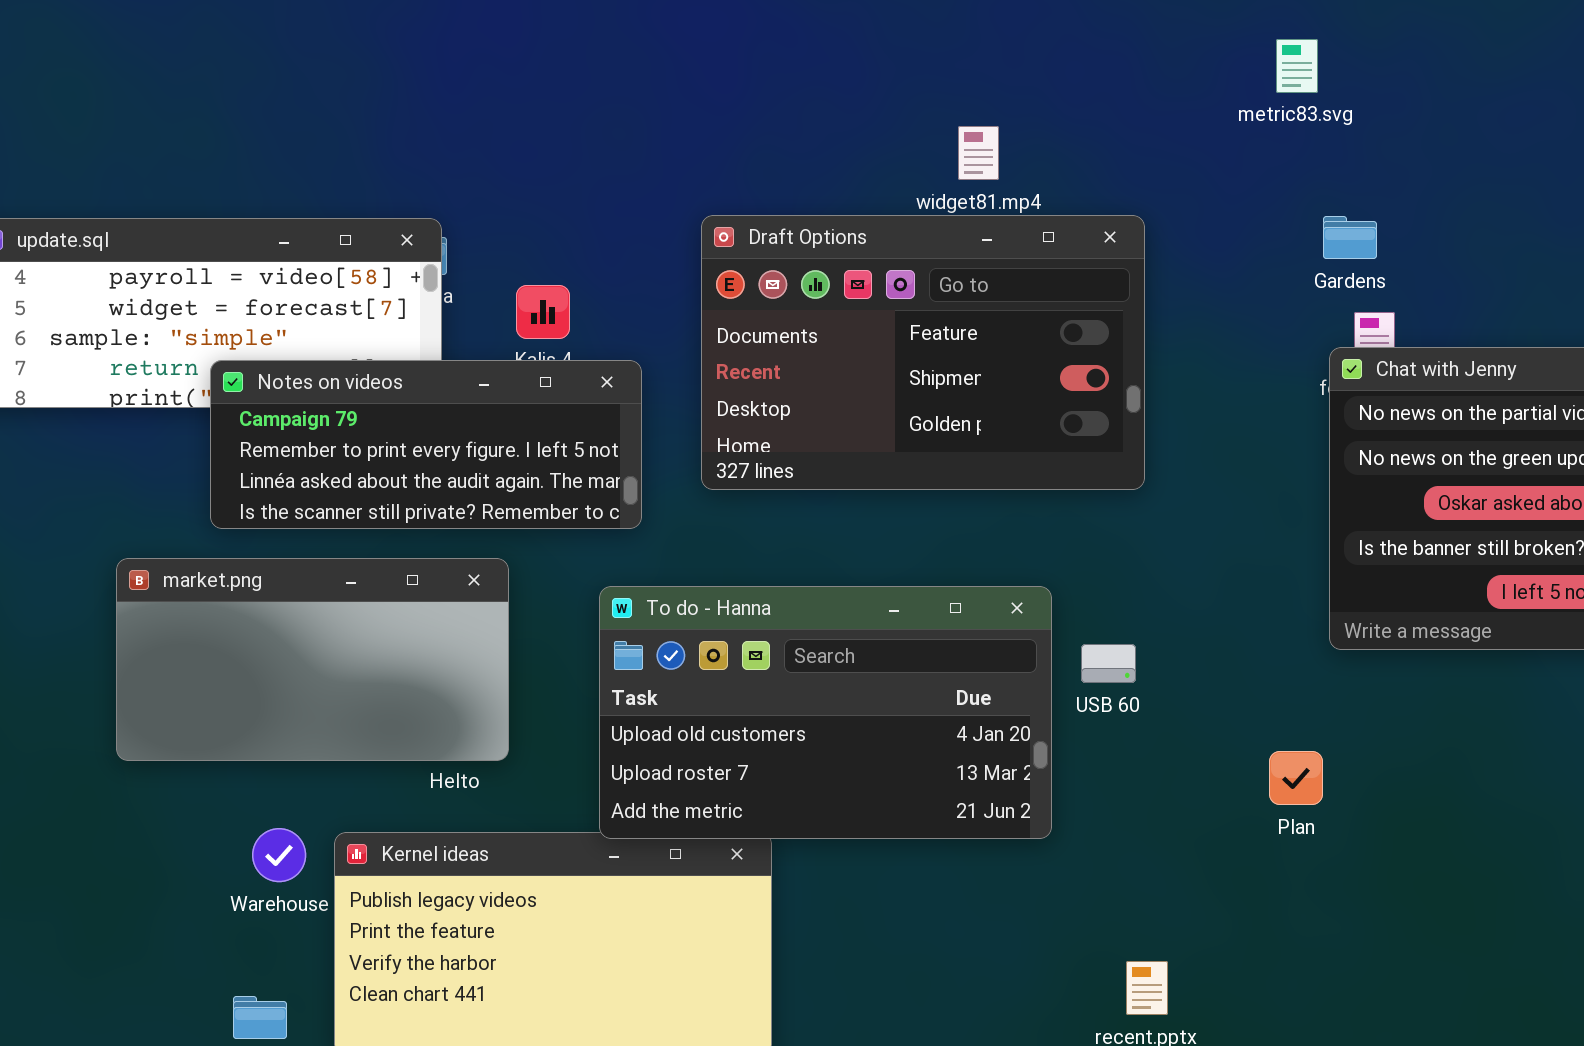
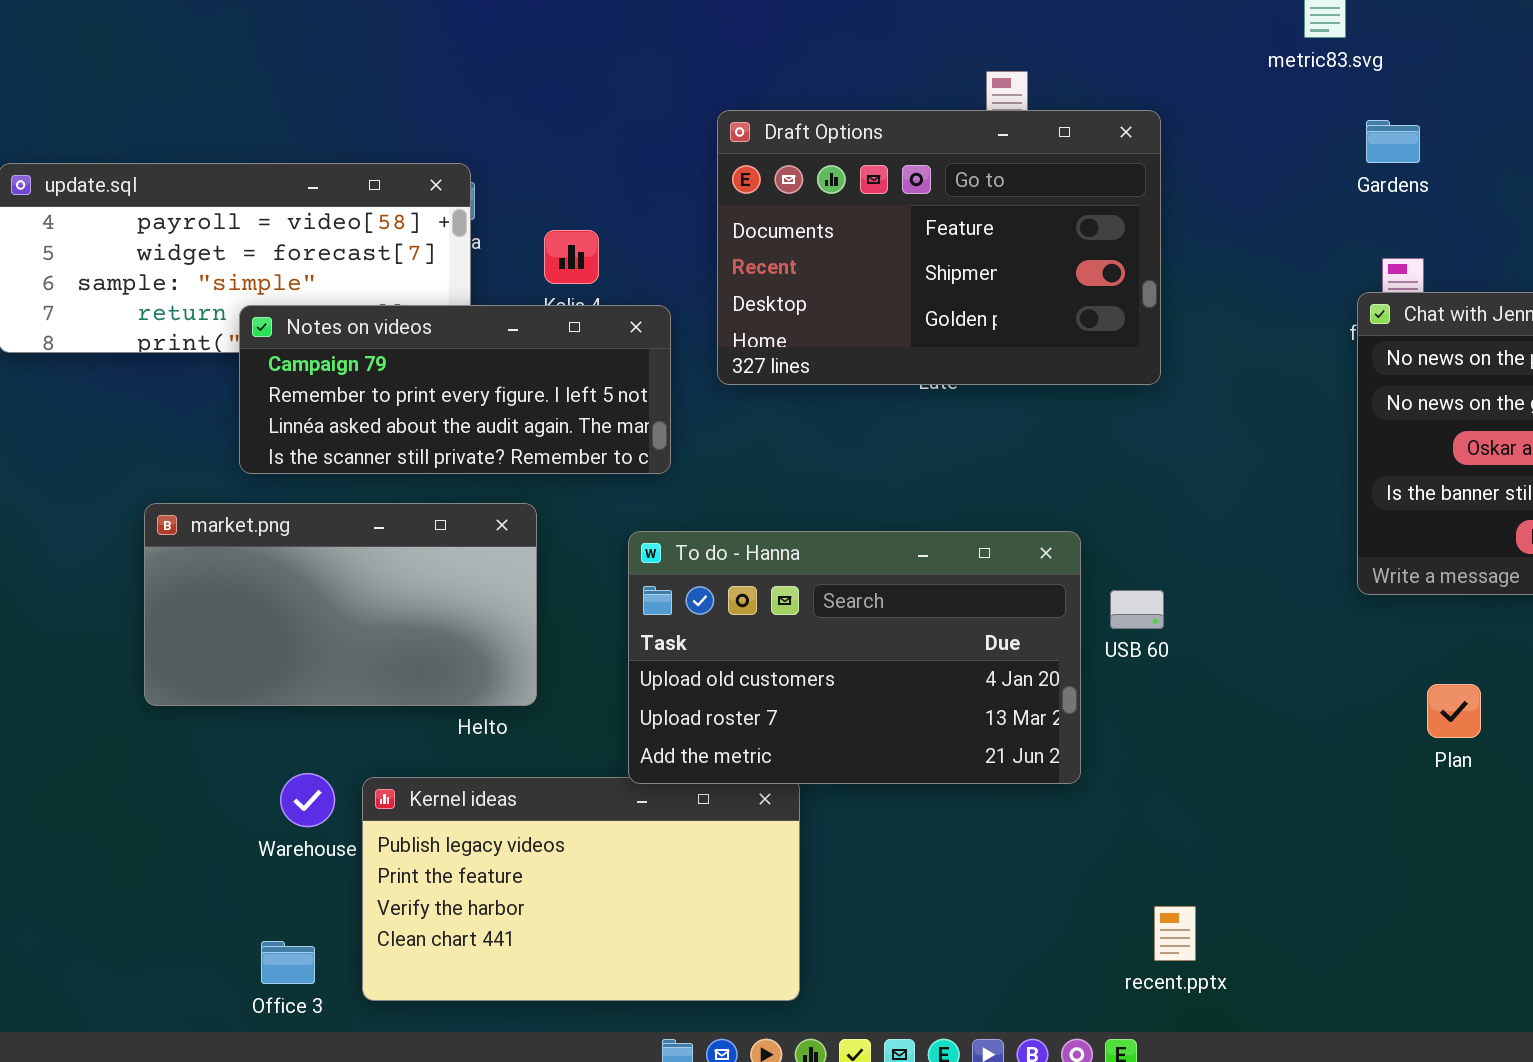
Draft Options: [701,215,1145,490] -> [717,110,1161,385], moved
Gardens: [1323,216,1377,259] -> [1366,120,1420,163], moved
Plan: [1269,751,1323,805] -> [1427,684,1481,738], moved

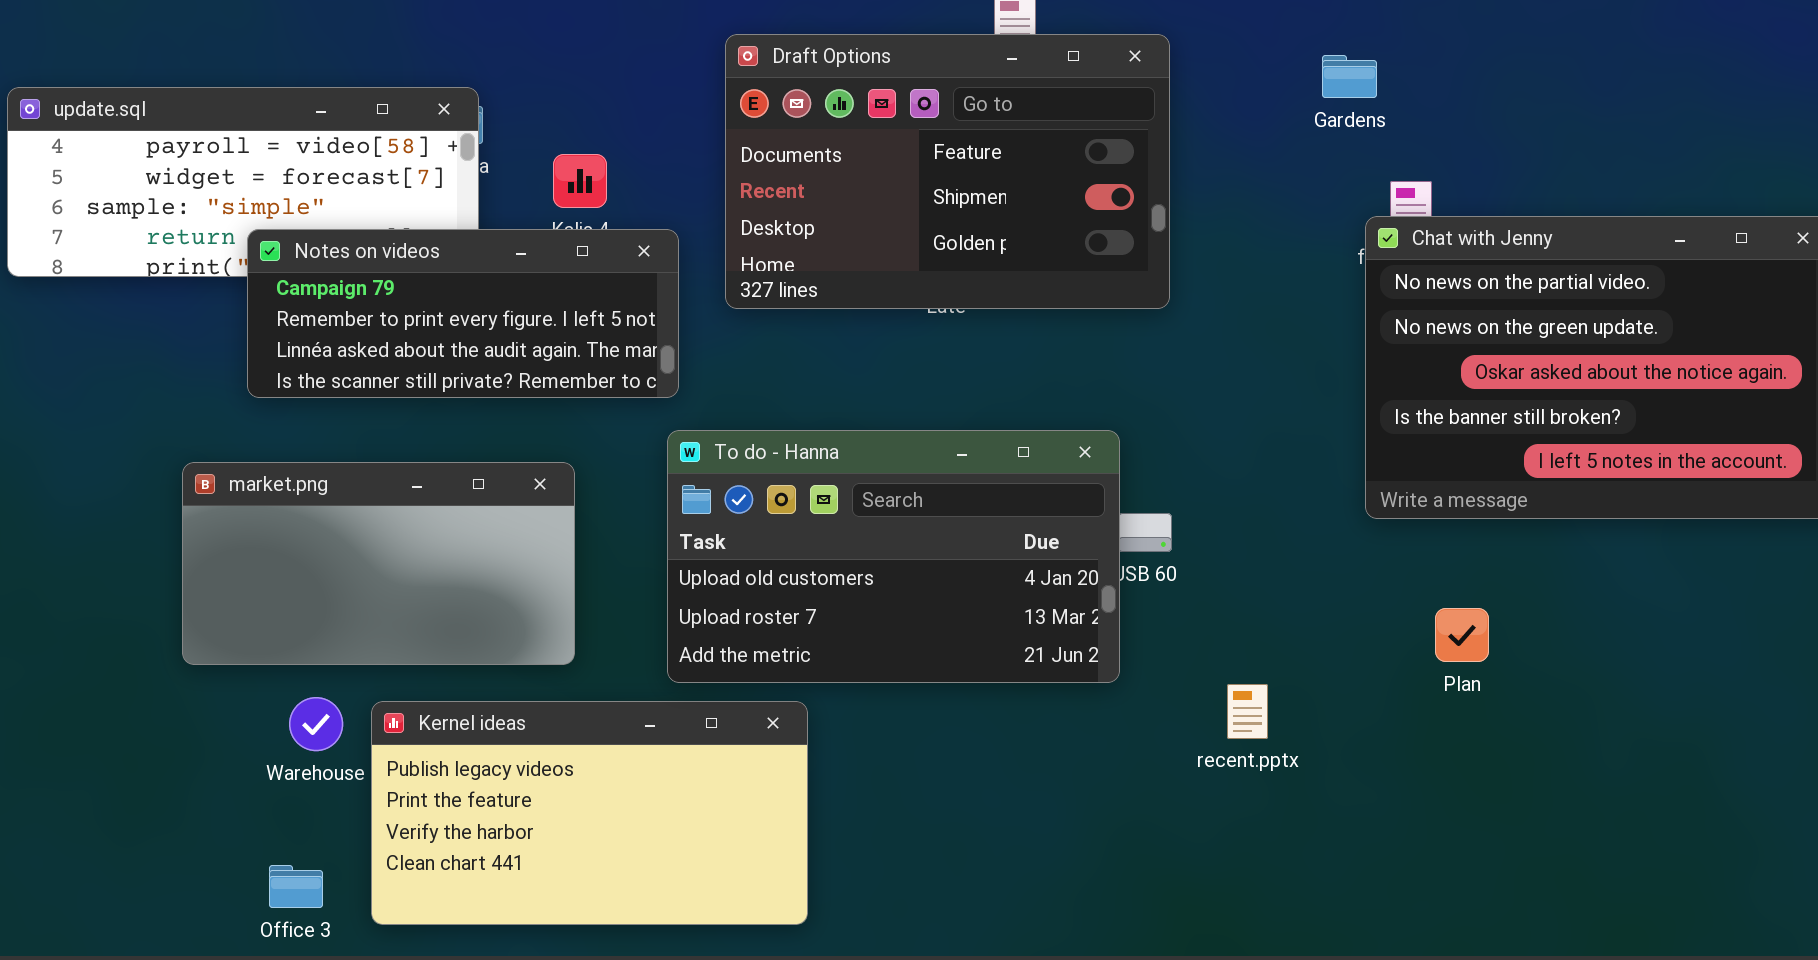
Gardens: [1366,120,1420,163] -> [1322,55,1377,98], moved
market.png: [144,503,537,706] -> [182,462,575,665], moved
To do - Hanna: [628,531,1081,784] -> [667,430,1120,683], moved
recent.pptx: [1154,906,1196,961] -> [1227,684,1268,739], moved

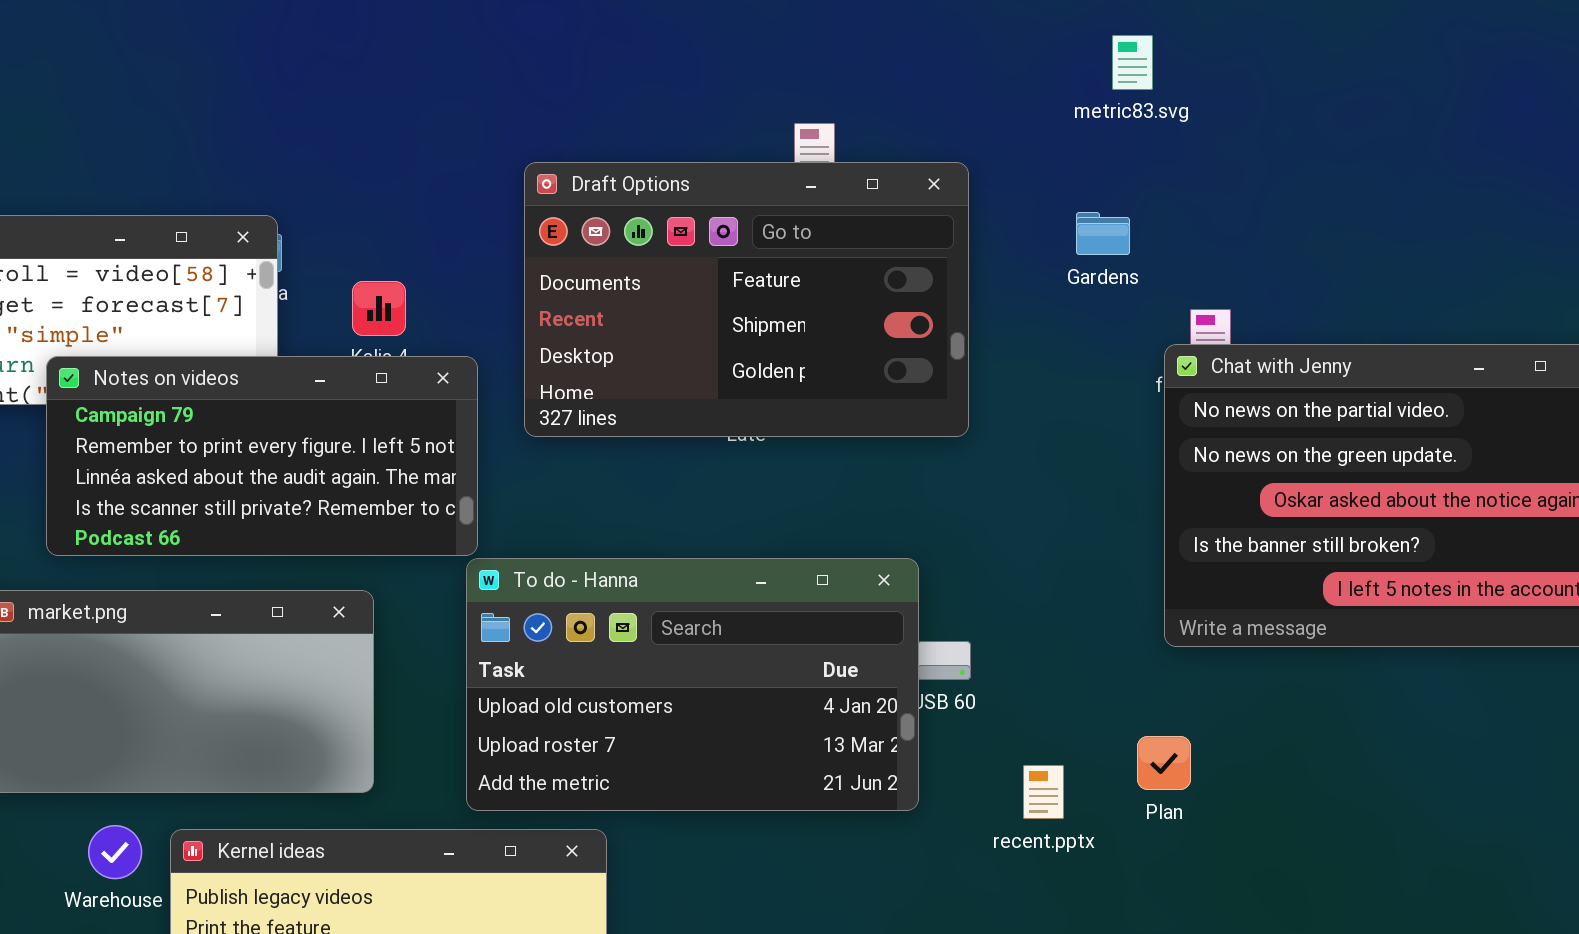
Gardens: [1322,55,1377,98] -> [1076,212,1130,255], moved
Notes on videos: [247,229,679,398] -> [46,356,478,556], resized
Plan: [1435,608,1489,662] -> [1137,736,1191,790], moved
recent.pptx: [1227,684,1268,739] -> [1023,765,1064,819], moved

